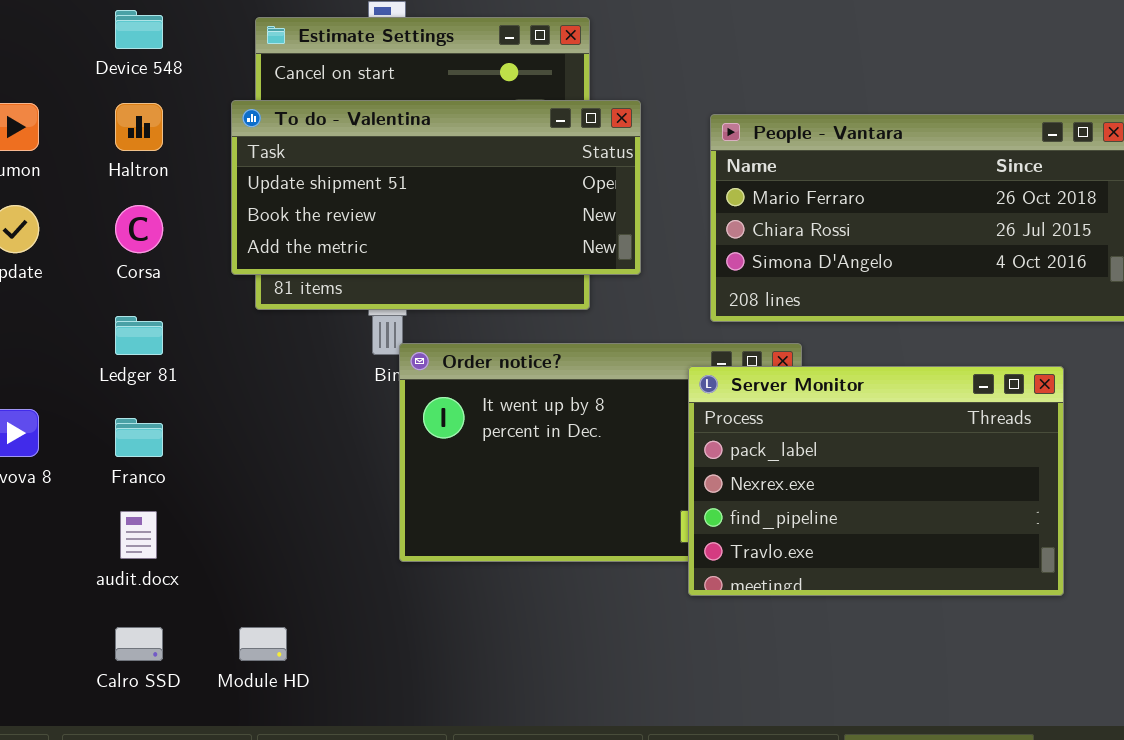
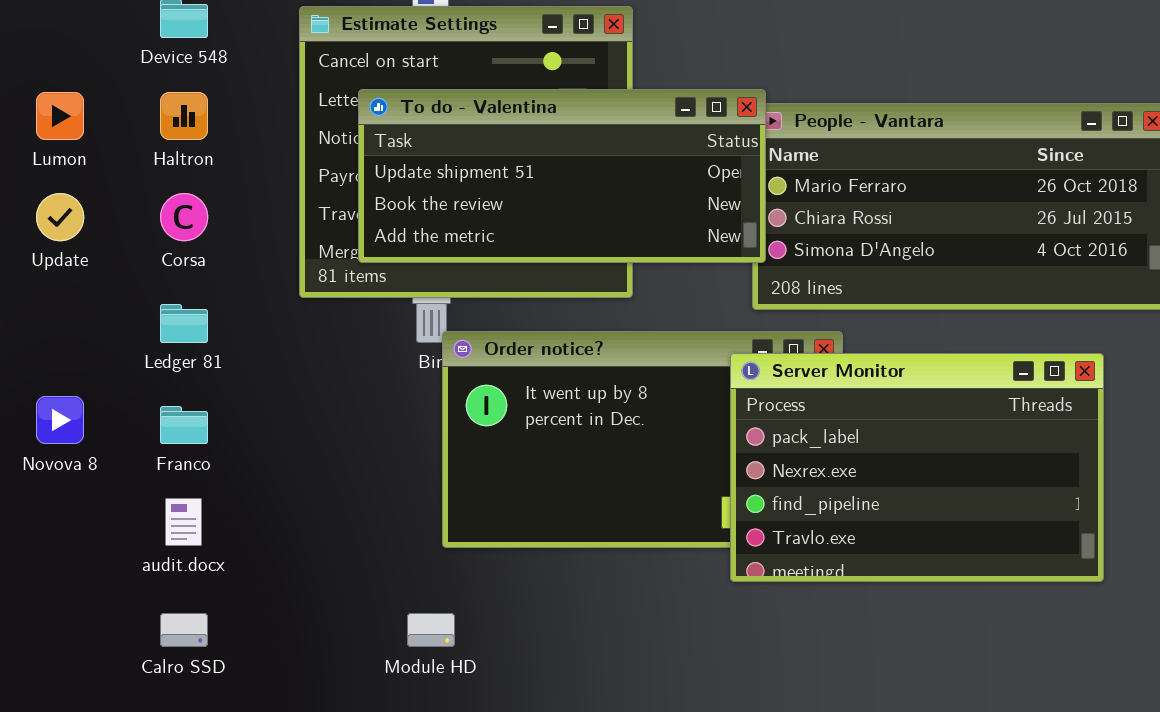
To do - Valentina: [231,100,641,275] -> [358,89,766,263], moved
Module HD: [239,627,287,661] -> [407,613,455,647], moved

